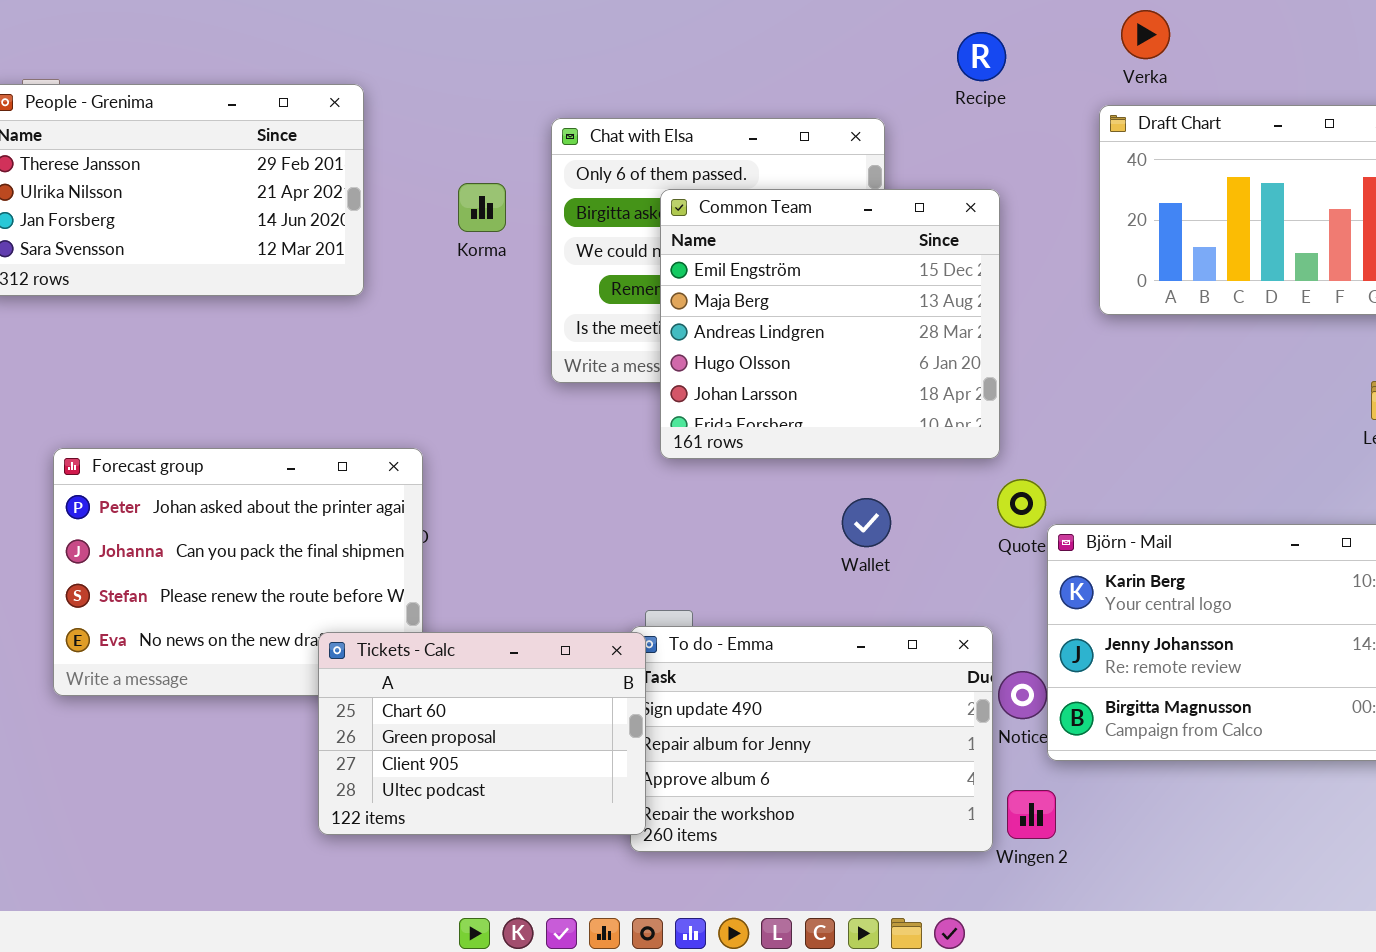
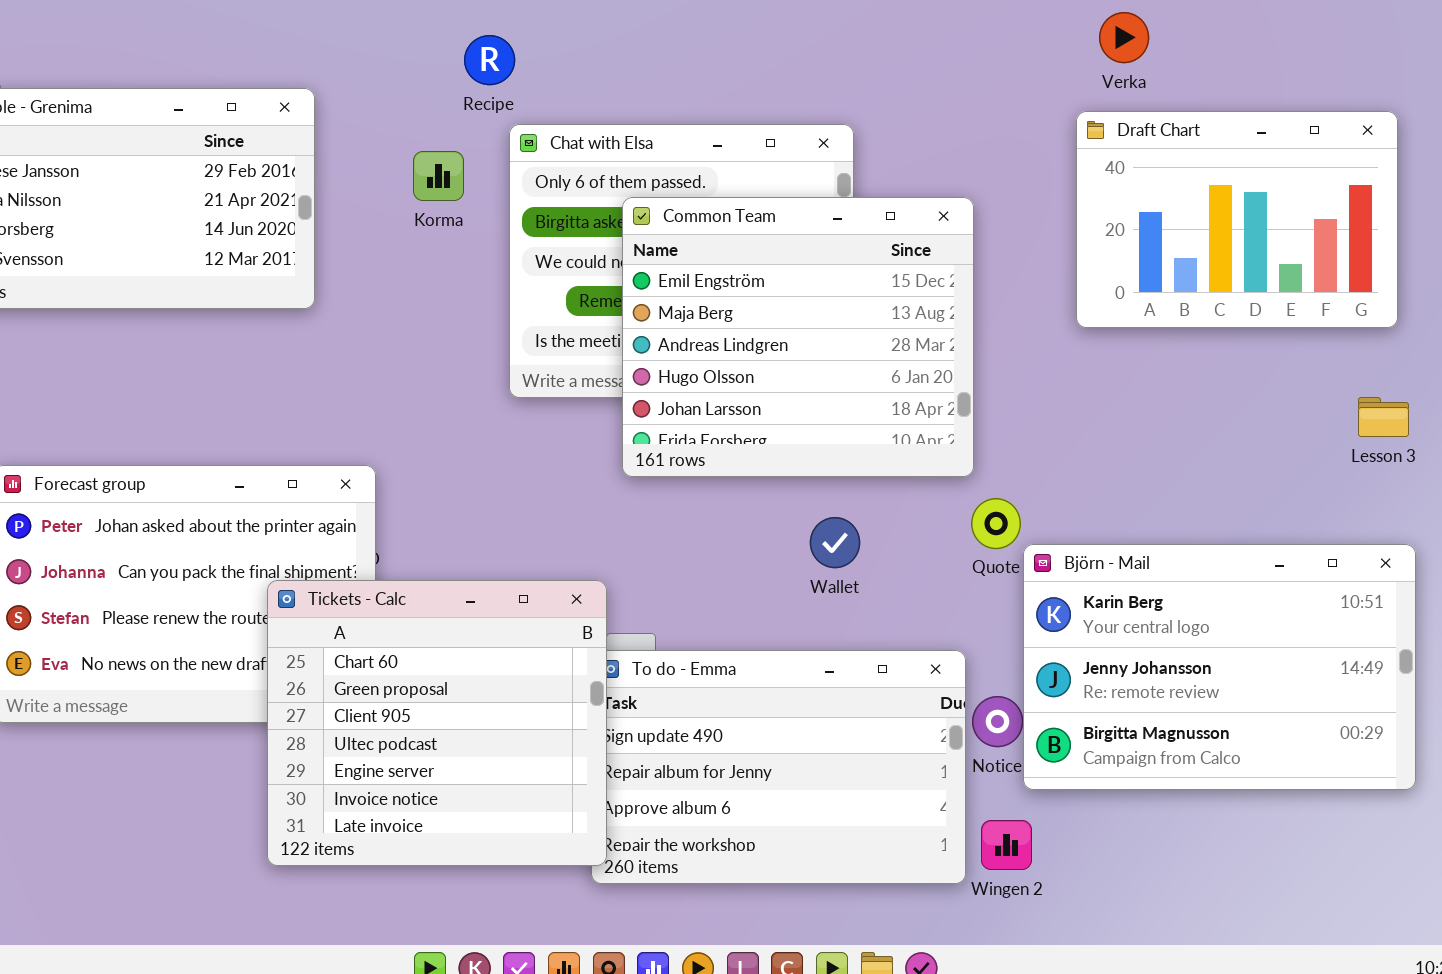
Recipe: [957,32,1006,81] -> [464,35,515,85], moved
Korma: [458,183,506,232] -> [413,151,464,201], moved
Tickets - Calc: [318,632,646,835] -> [267,580,607,866], resized

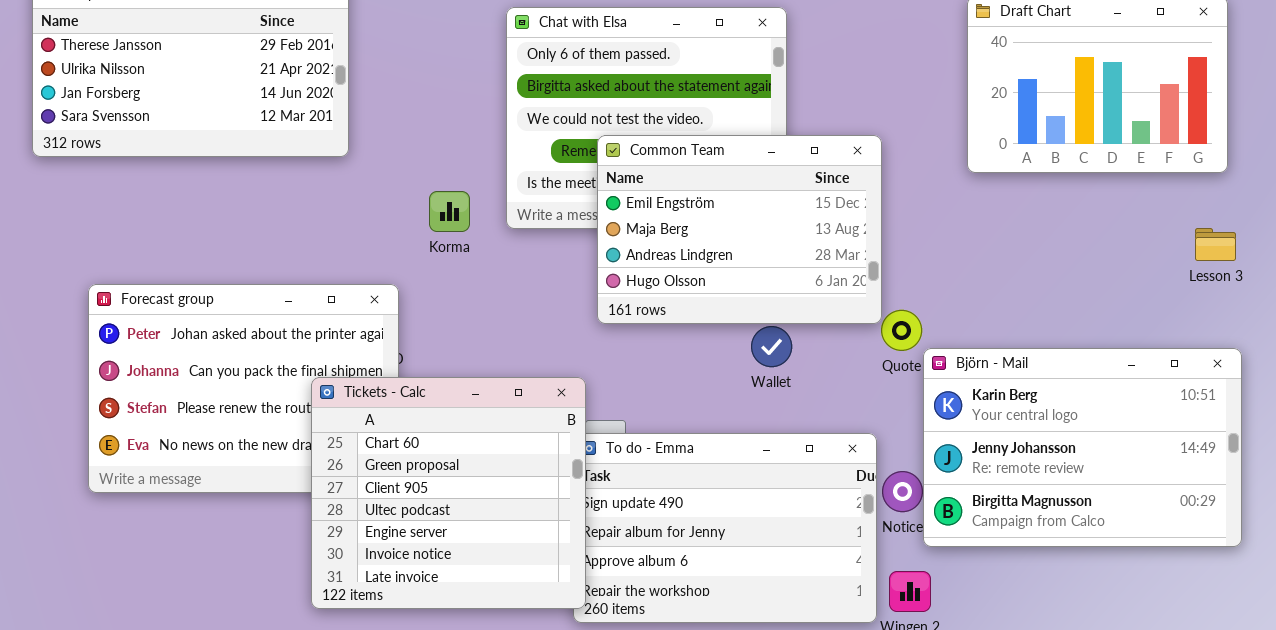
Korma: [413,151,464,201] -> [429,191,470,232], moved
Common Team: [622,197,974,477] -> [597,135,882,324], moved, resized

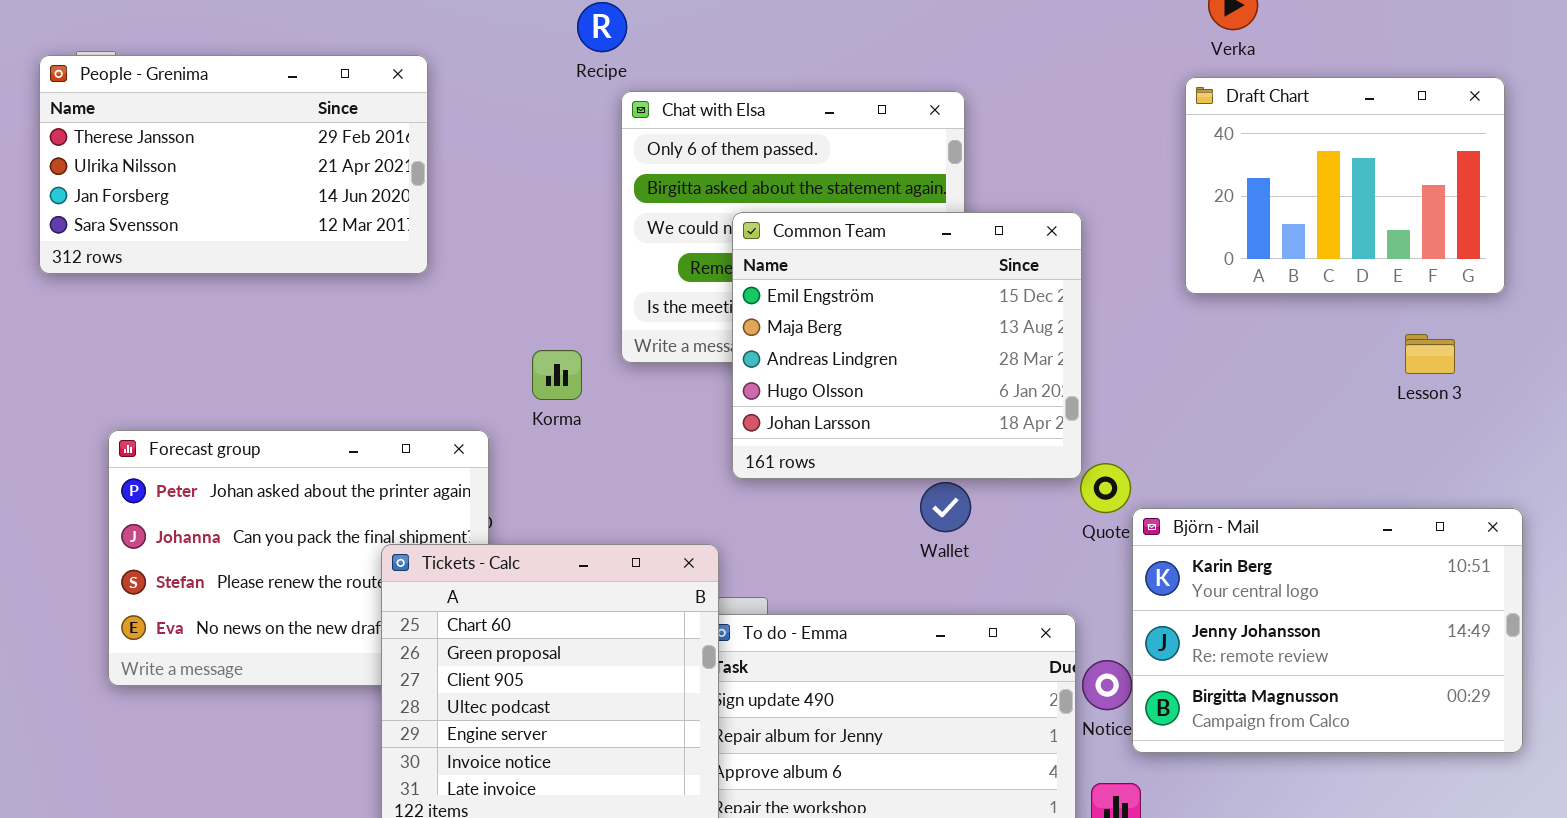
Common Team: [597,135,882,324] -> [732,212,1082,479], resized
Korma: [429,191,470,232] -> [532,350,582,400], moved
Lesson 3: [1195,228,1236,261] -> [1405,334,1455,374], moved

